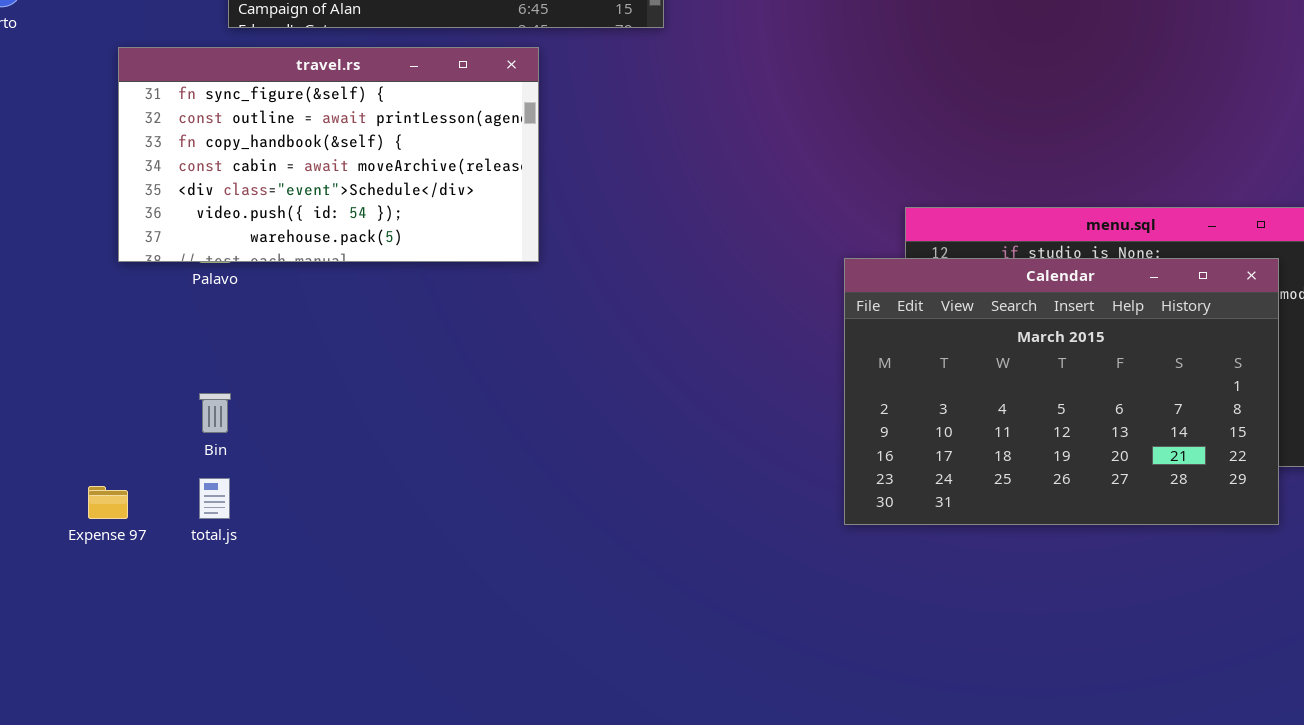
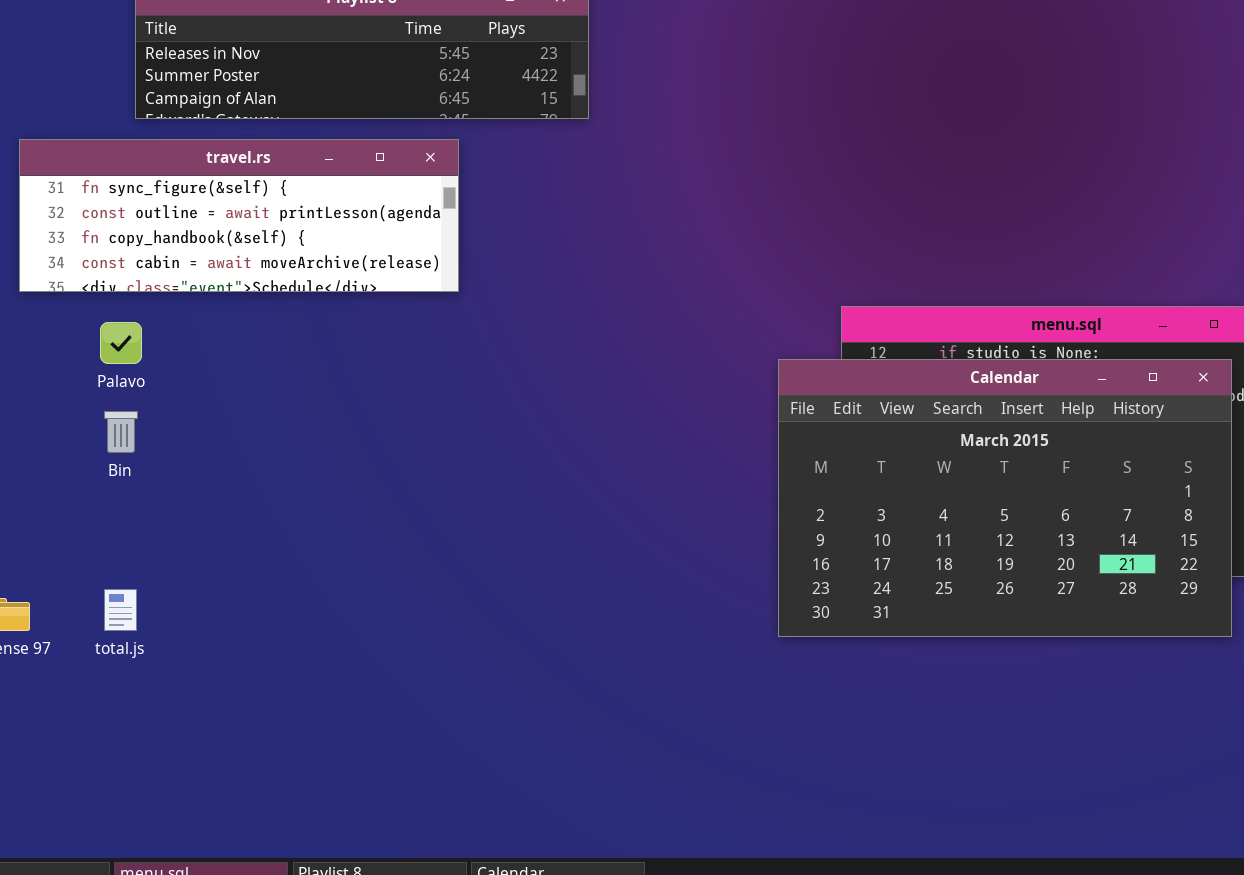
travel.rs: [118,47,539,262] -> [19,139,459,292], resized
Bin: [199,393,231,433] -> [104,411,138,453], moved

